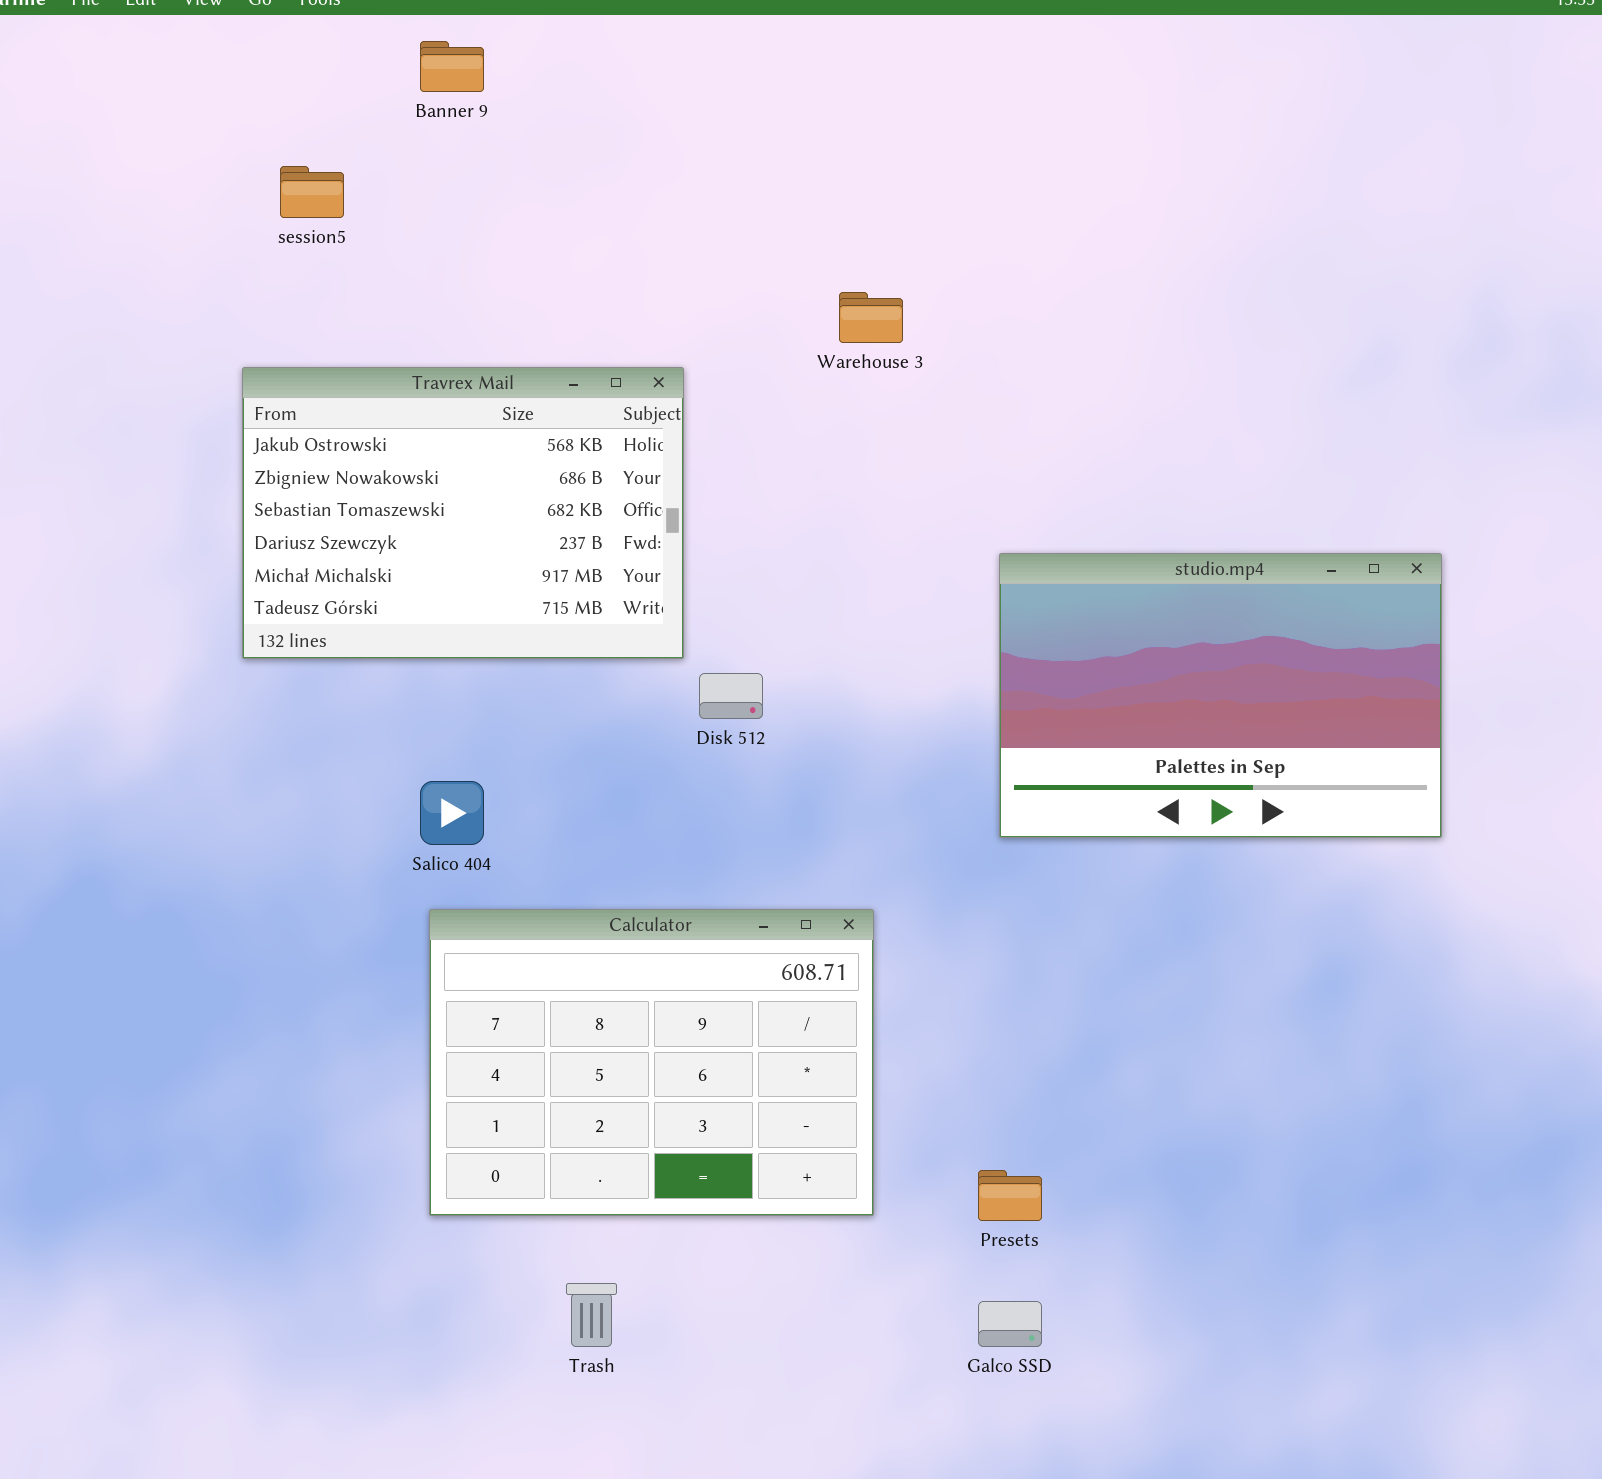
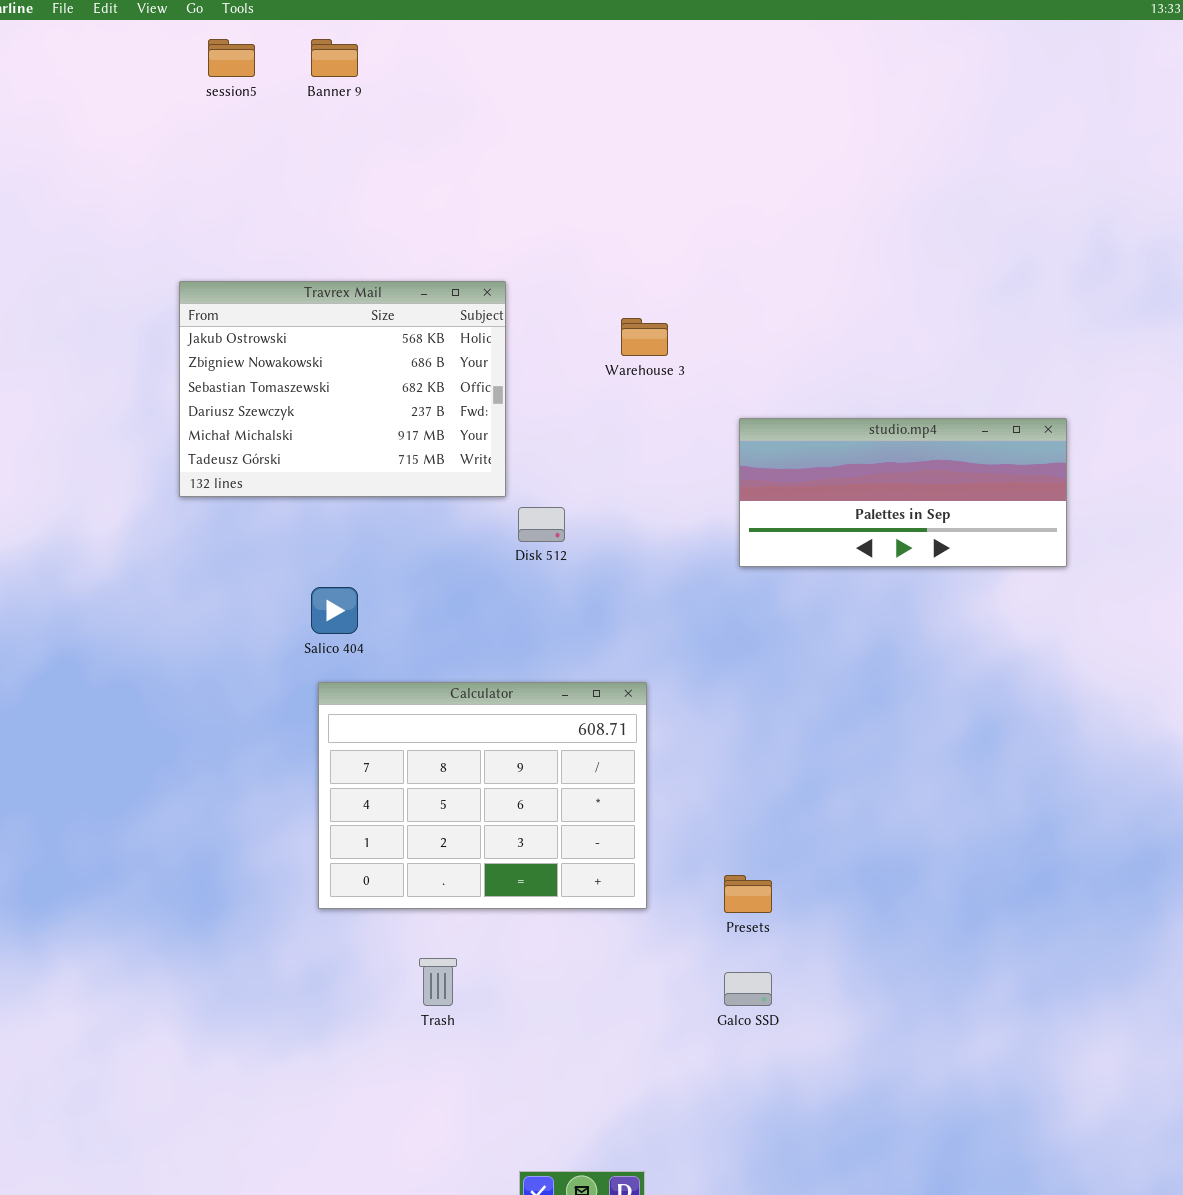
session5: [280,166,344,218] -> [208,39,255,77], moved
Warehouse 3: [839,292,903,343] -> [621,318,668,356], moved
studio.mp4: [999,553,1442,838] -> [739,418,1067,567], resized

